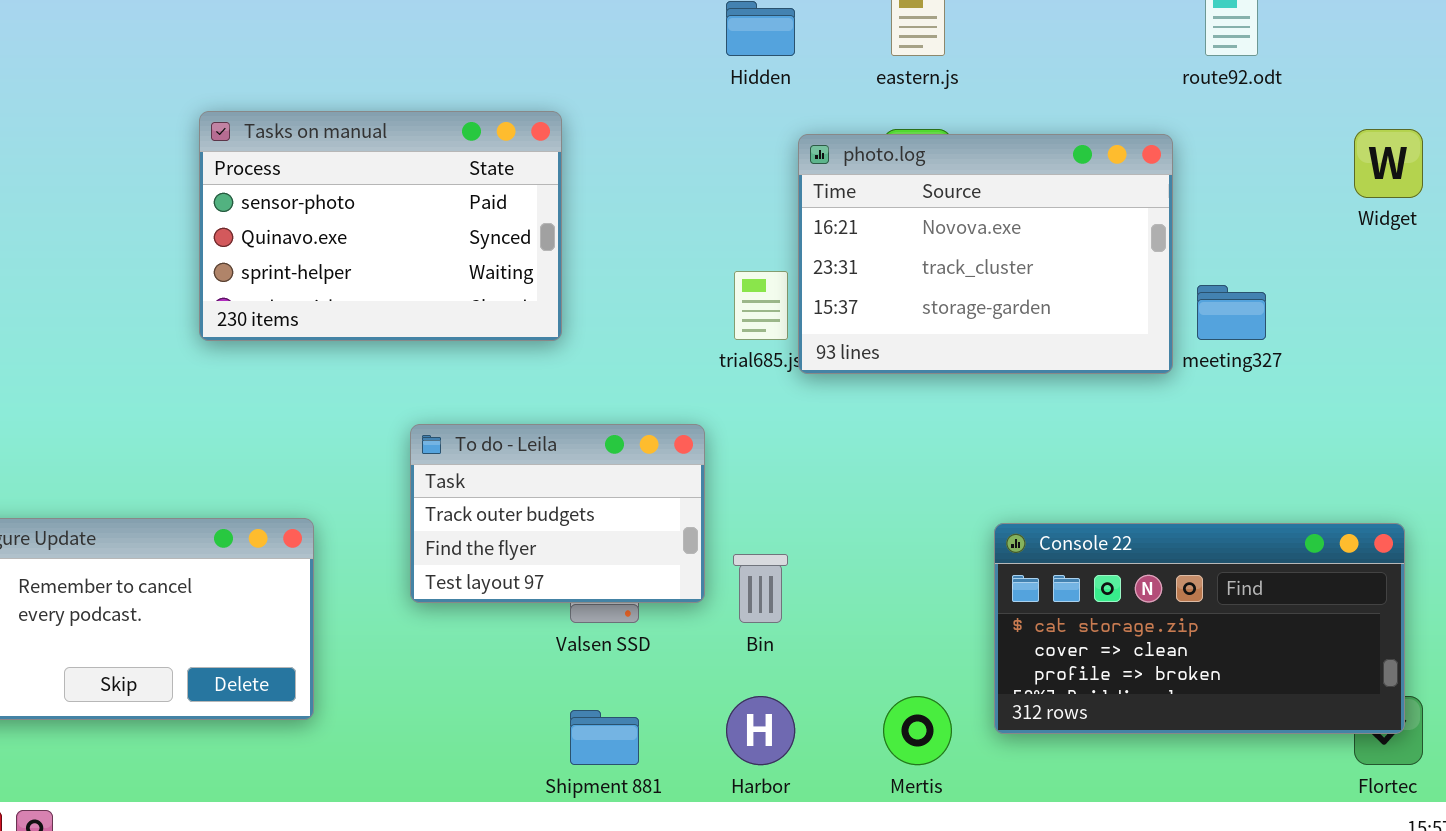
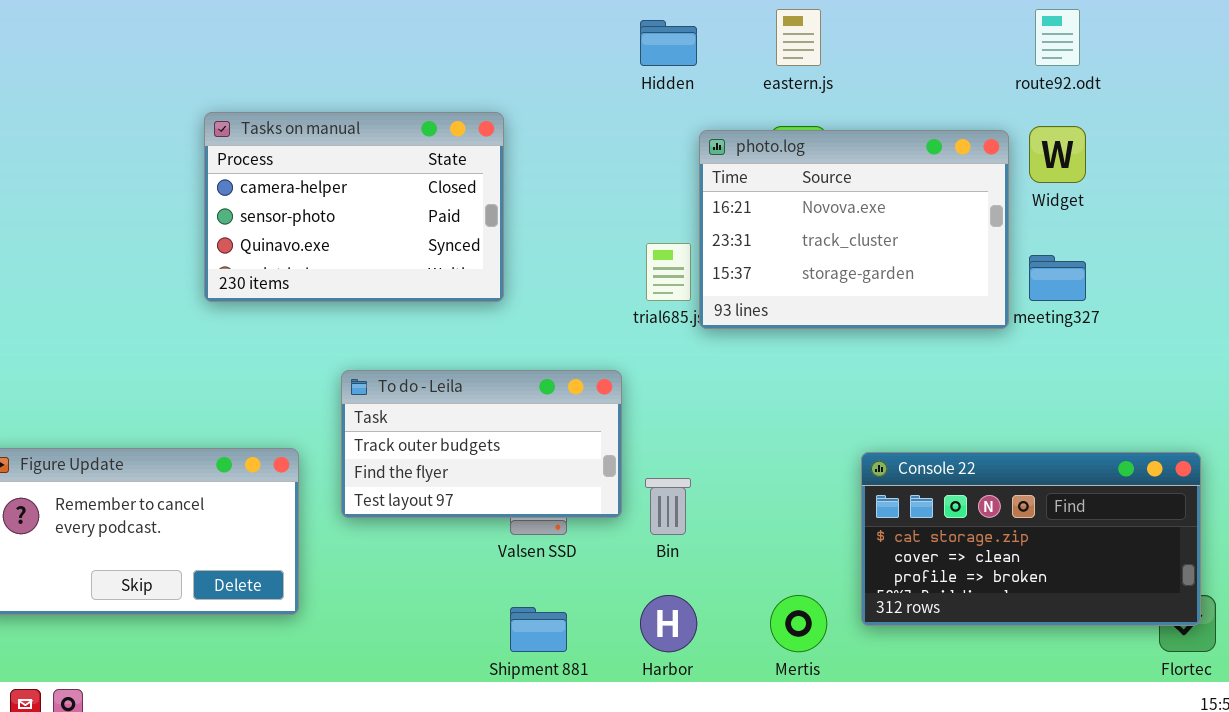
Tasks on manual: [199,111,562,341] -> [204,112,504,302], scrolled up 1 row
Widget: [1354,129,1423,198] -> [1029,126,1086,183], moved
To do - Leila: [410,424,705,603] -> [341,370,622,518], resized

